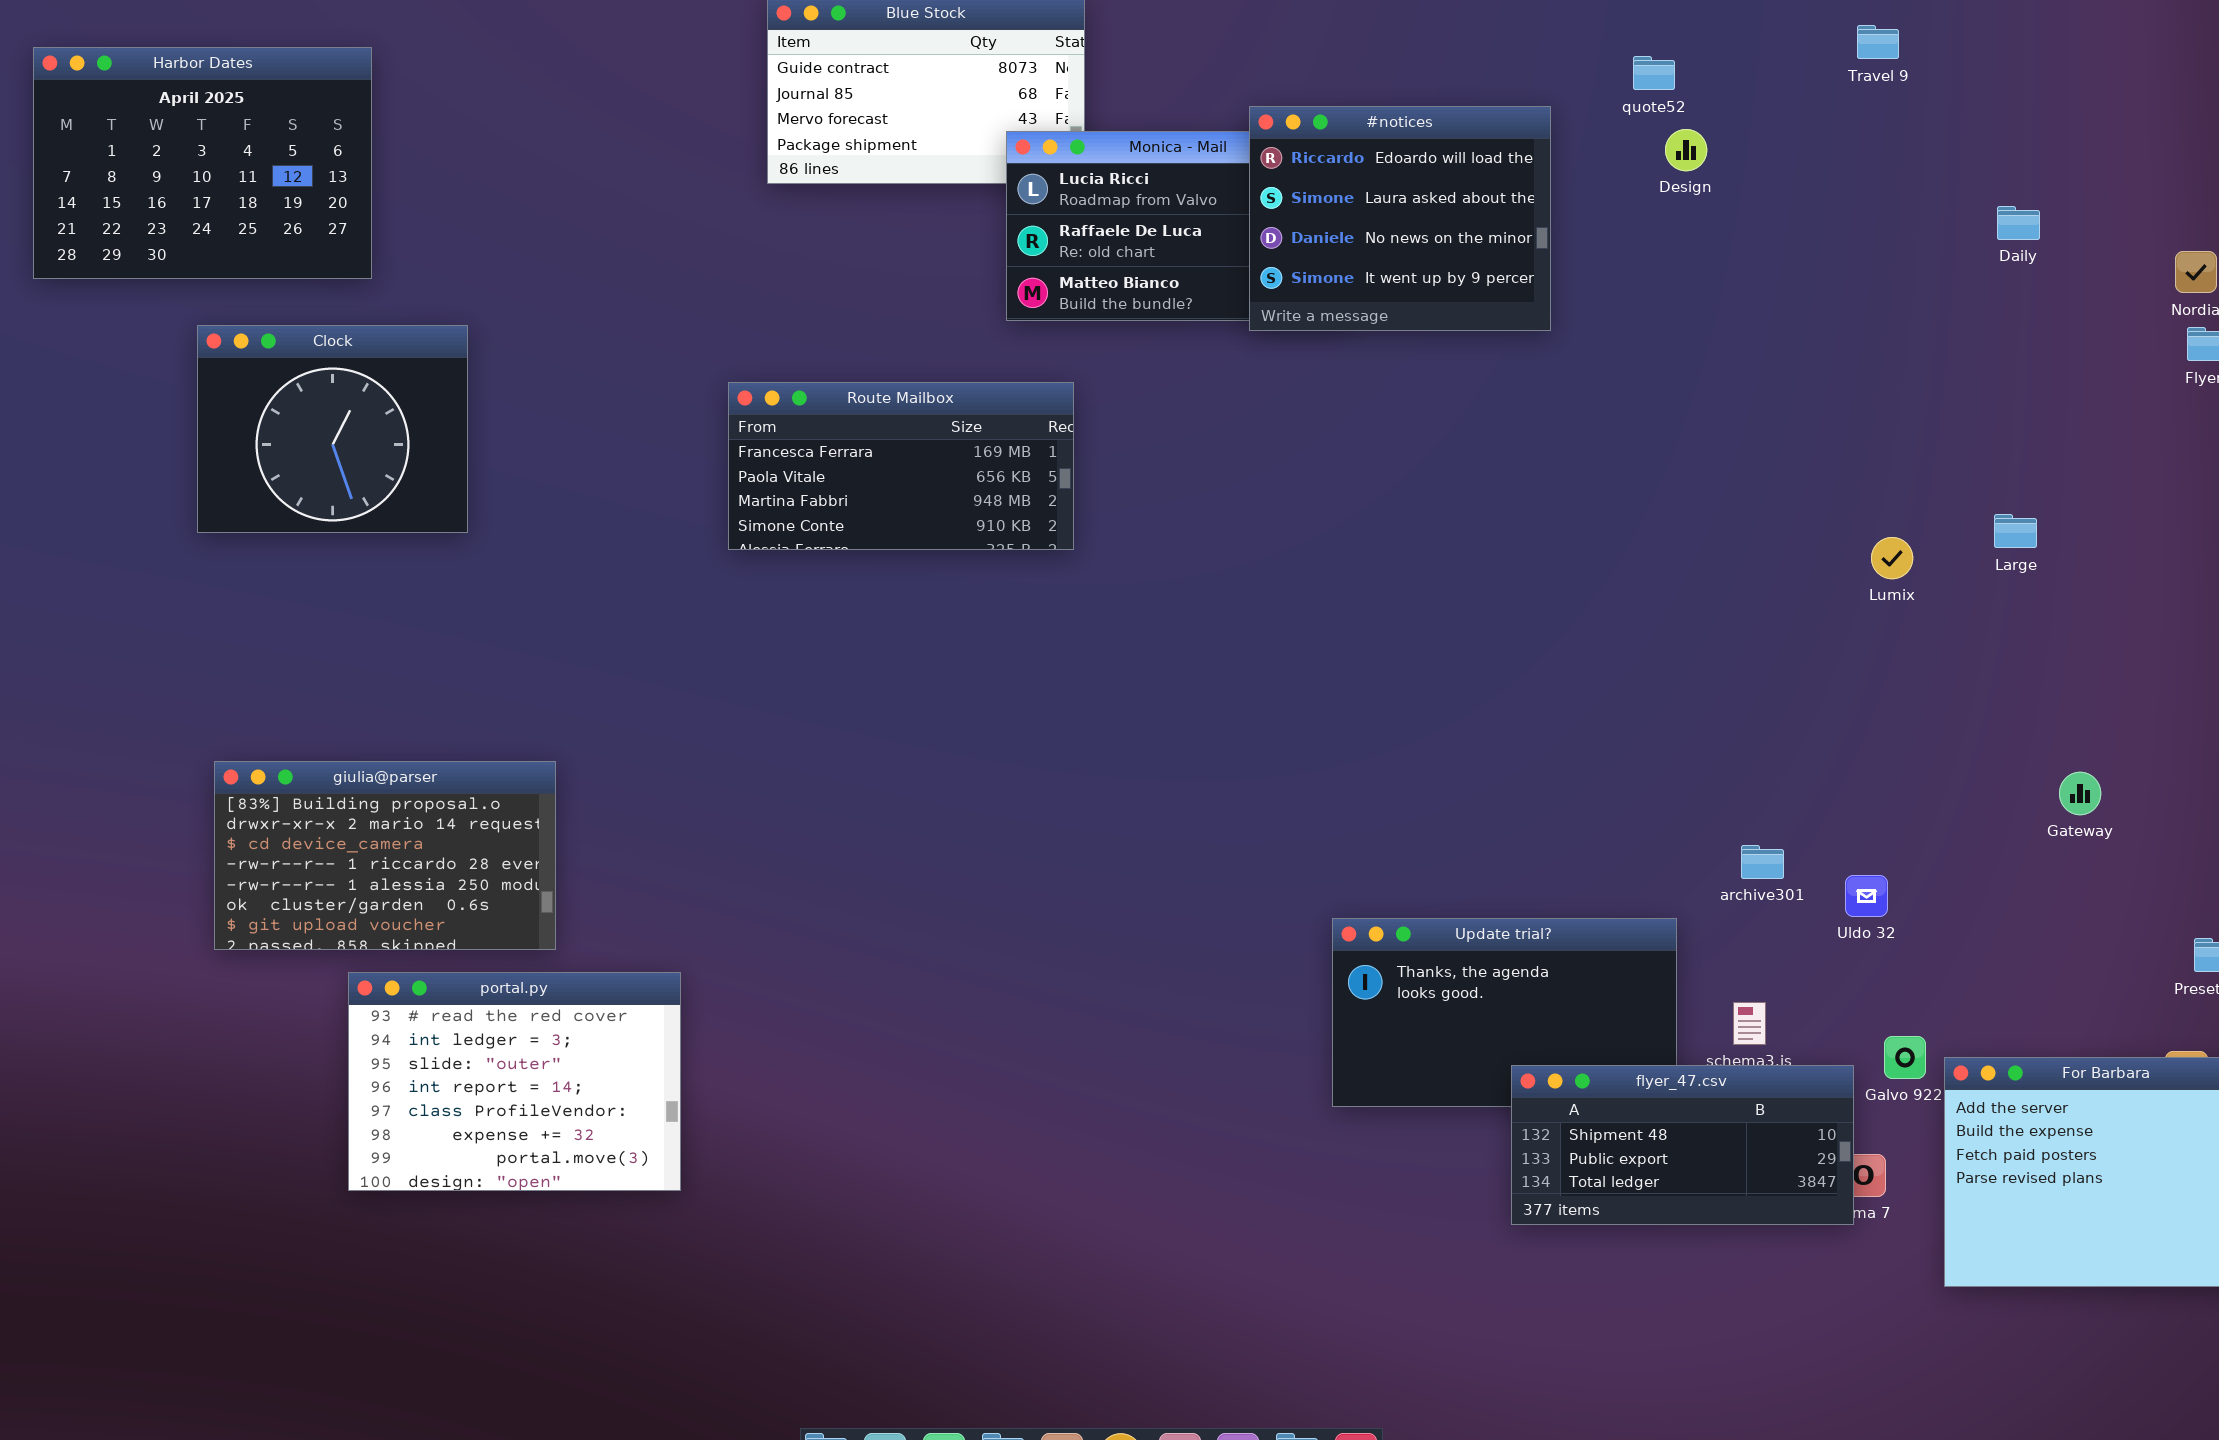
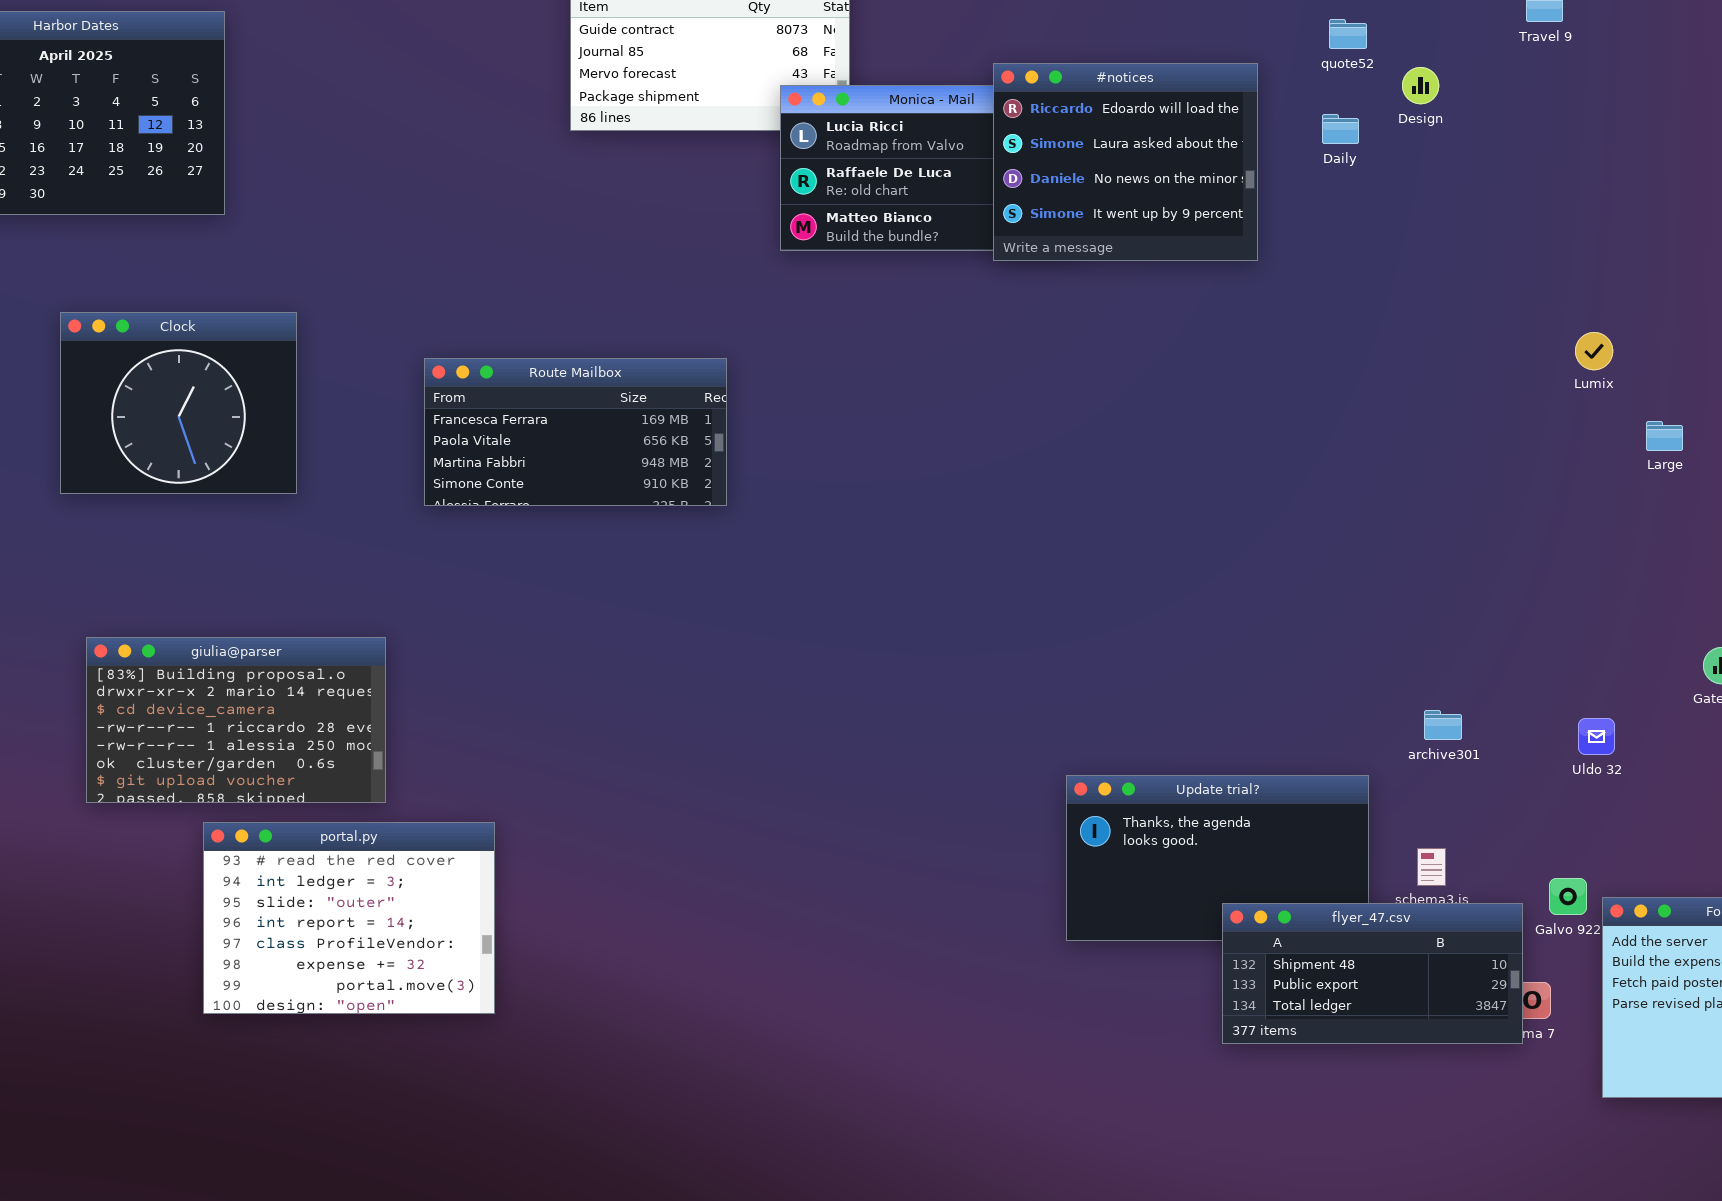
Design: [1665,129,1707,171] -> [1402,67,1439,104], moved
Daily: [1997,206,2040,240] -> [1322,114,1359,144], moved
Clock: [197,325,468,533] -> [60,312,297,494], moved
Route Mailbox: [728,382,1074,550] -> [424,358,727,506], moved
Lumix: [1871,537,1913,579] -> [1575,332,1613,370], moved
Uldo 32: [1845,875,1888,917] -> [1578,718,1615,755], moved

